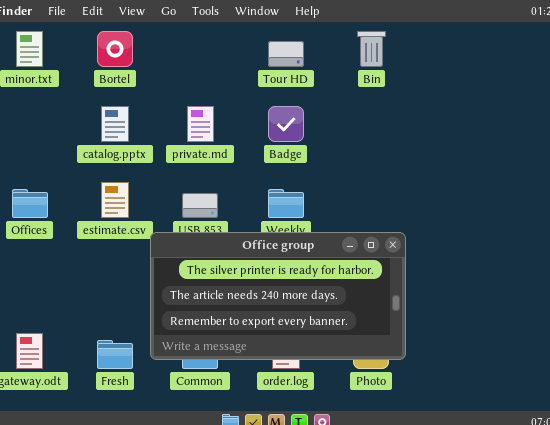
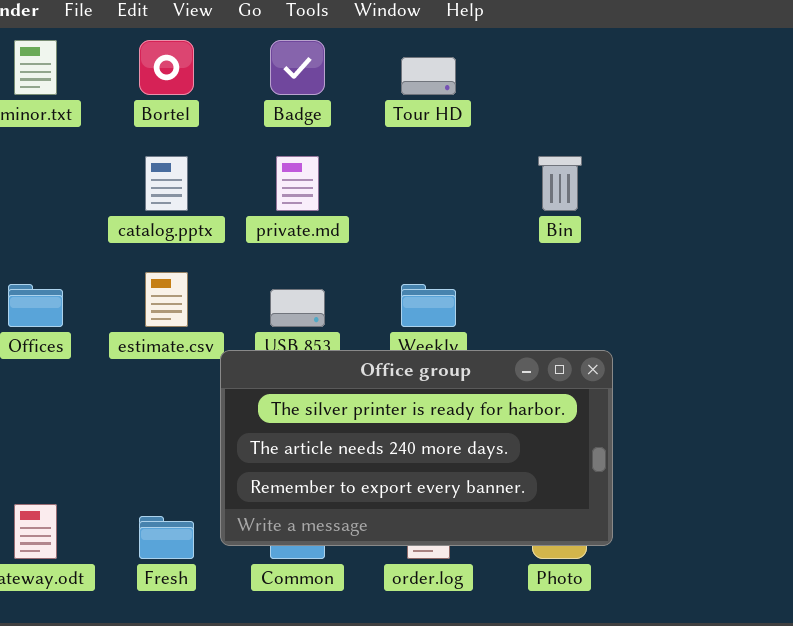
Bin: [357,31,386,67] -> [538,156,582,211], moved
Badge: [268,106,304,142] -> [270,40,325,95], moved

